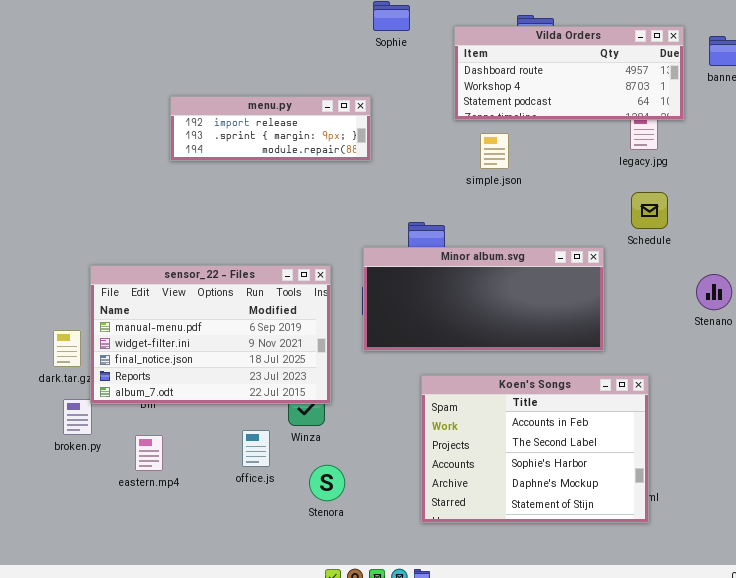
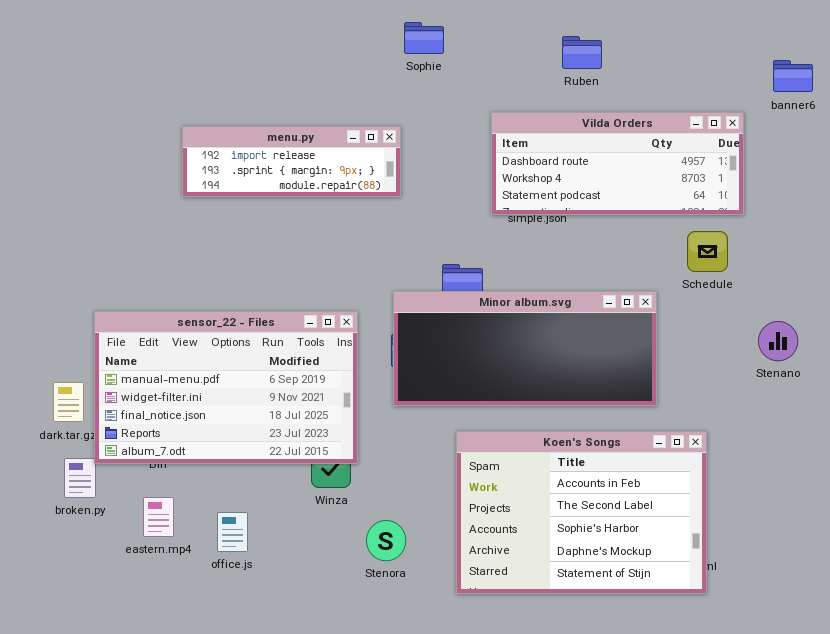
Vilda Orders: [454,26,684,120] -> [491,112,744,215], moved
office.js: [242,430,270,467] -> [217,512,248,552], moved
Stenora: [309,465,345,501] -> [366,520,406,561], moved

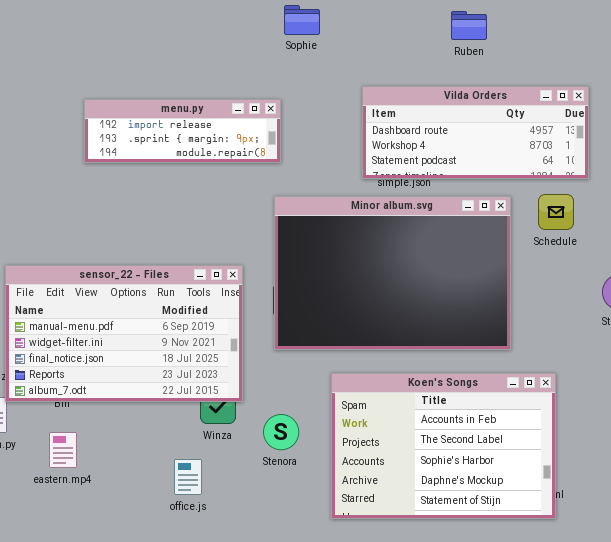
Ruben: [562,36,602,69] -> [451,11,487,40], moved
Minor album.svg: [393,291,657,406] -> [274,196,511,350], resized
office.js: [217,512,248,552] -> [174,459,202,495], moved
Stenora: [366,520,406,561] -> [263,414,299,450], moved

